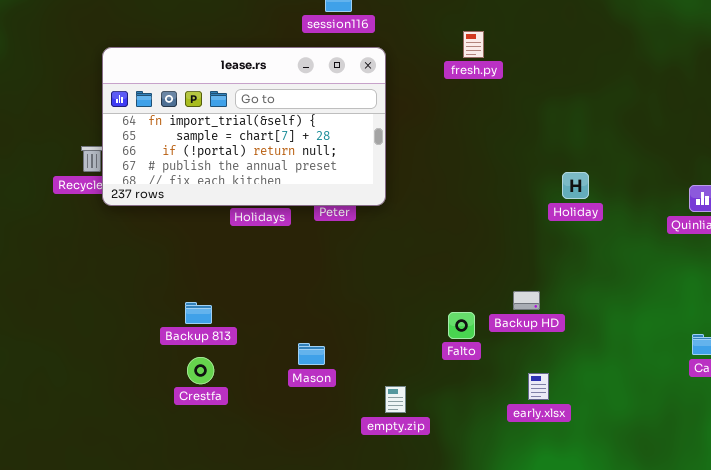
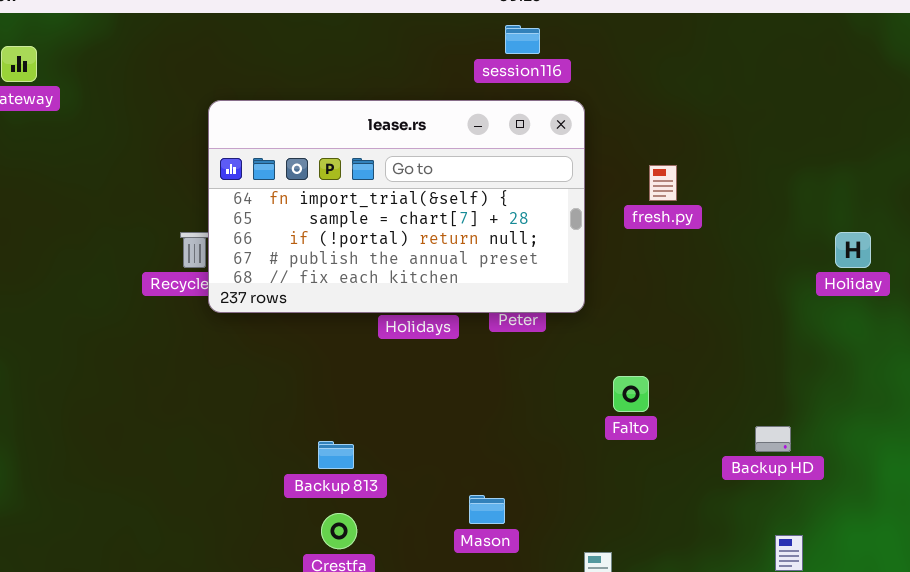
fresh.py: [463,31,484,58] -> [649,165,677,201], moved
Holiday: [562,172,589,199] -> [835,232,871,268], moved
Falto: [448,312,475,339] -> [613,376,649,412], moved

